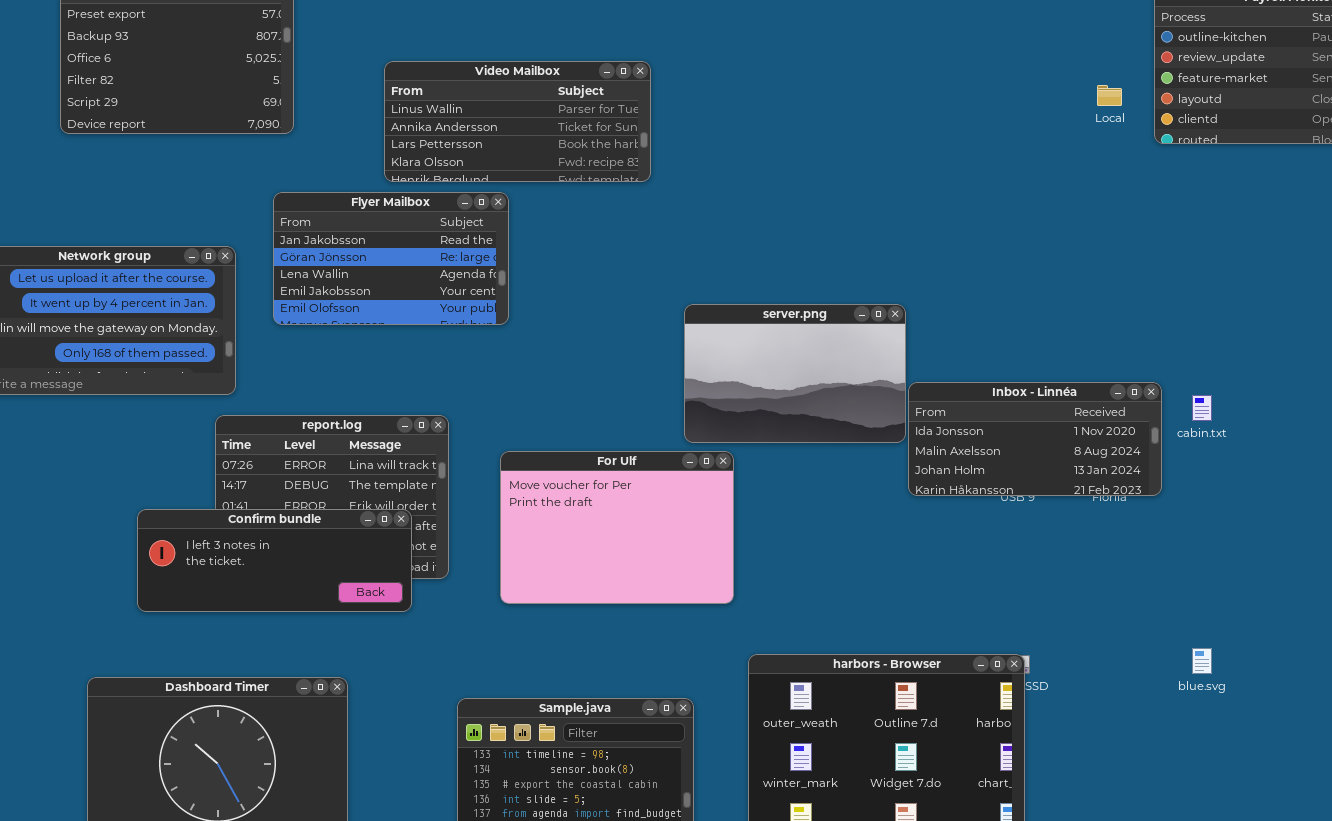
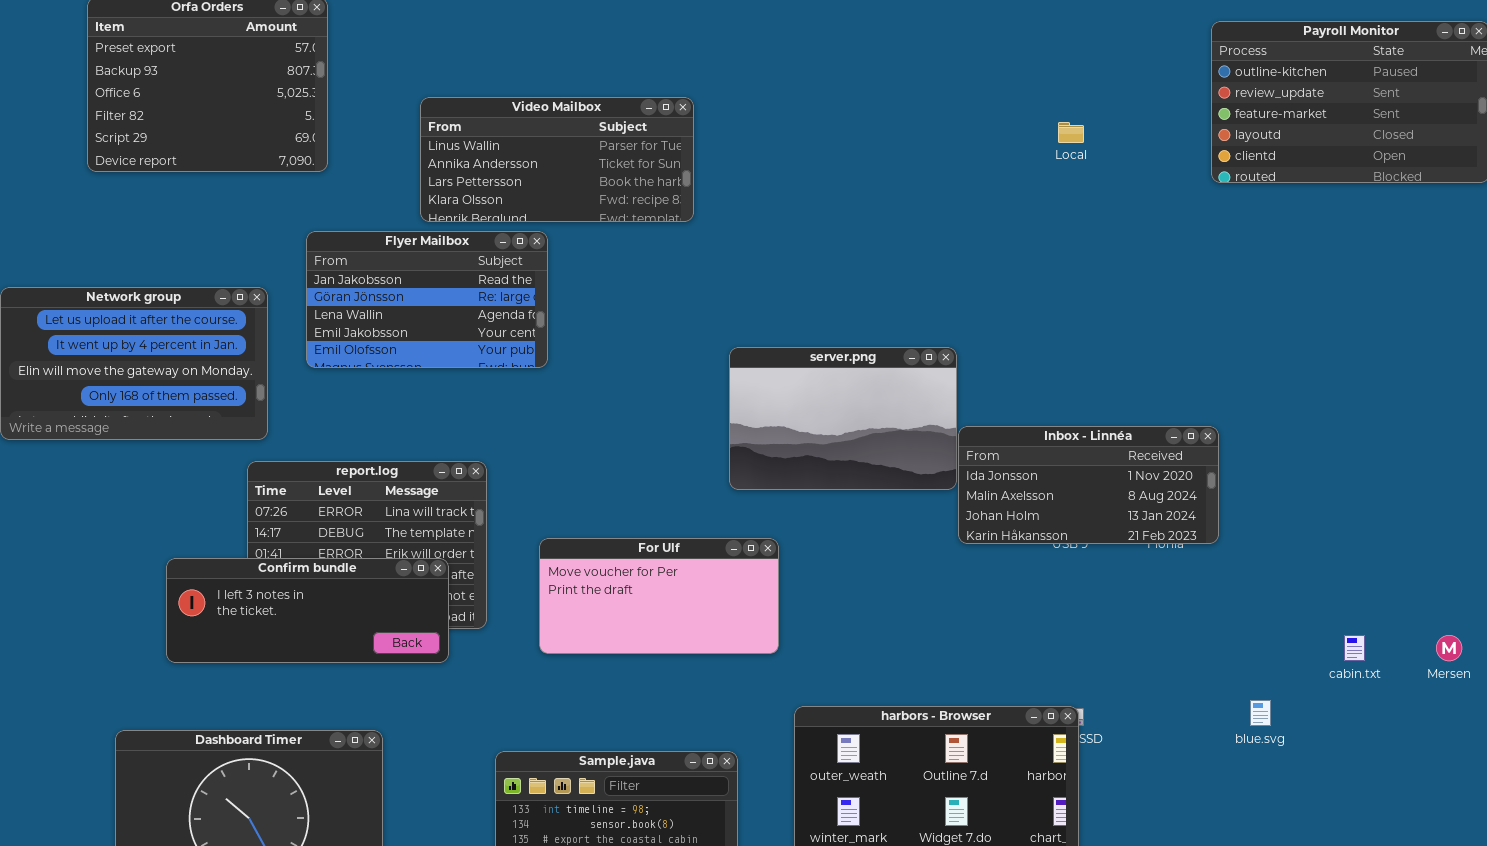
Local: [1097,85,1122,106] -> [1058,122,1084,143], moved
cabin.txt: [1192,395,1212,421] -> [1344,635,1365,661], moved
For Ulf: [500,451,734,604] -> [539,538,779,654], resized

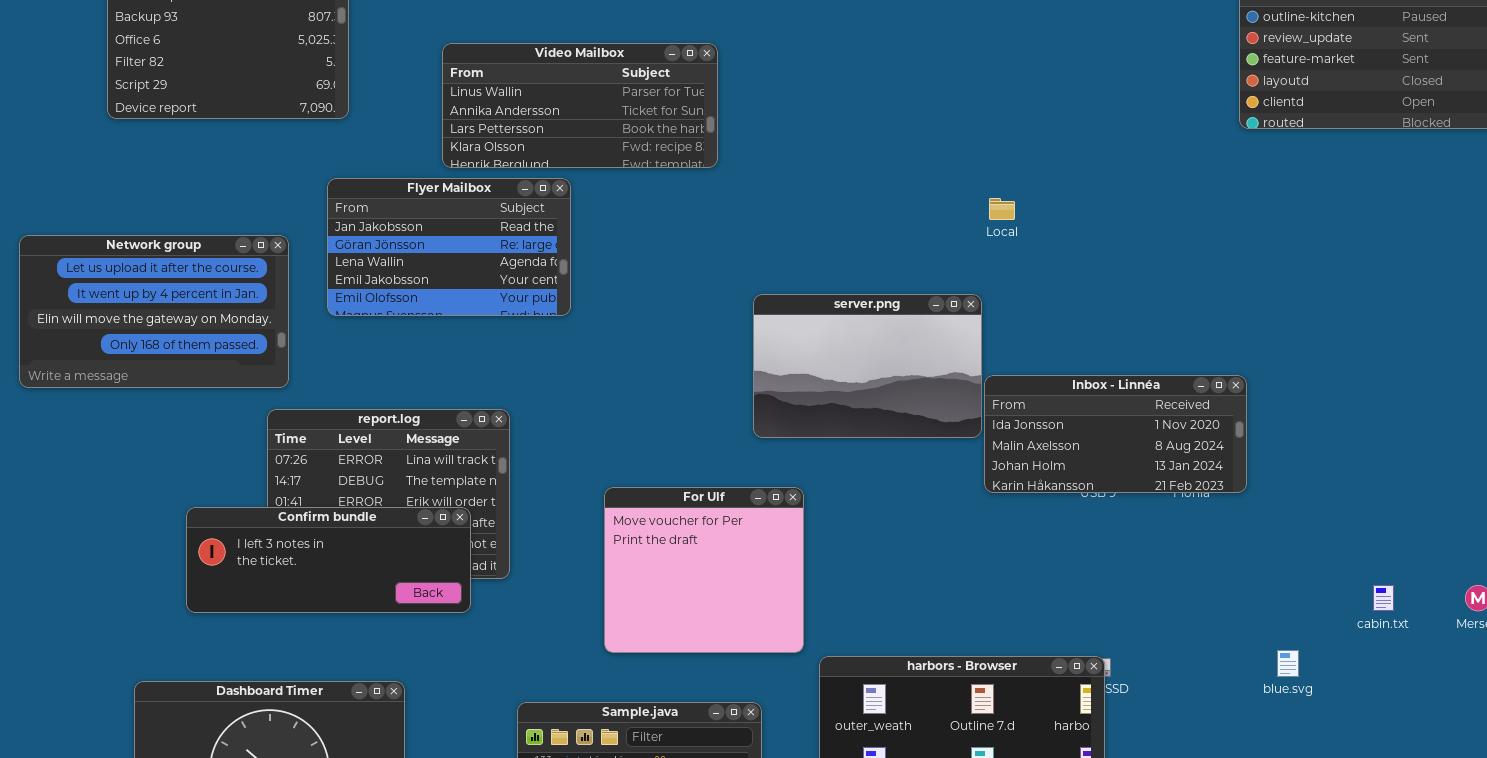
Local: [1058,122,1084,143] -> [989,198,1015,220], moved
For Ulf: [539,538,779,654] -> [604,487,804,653], resized

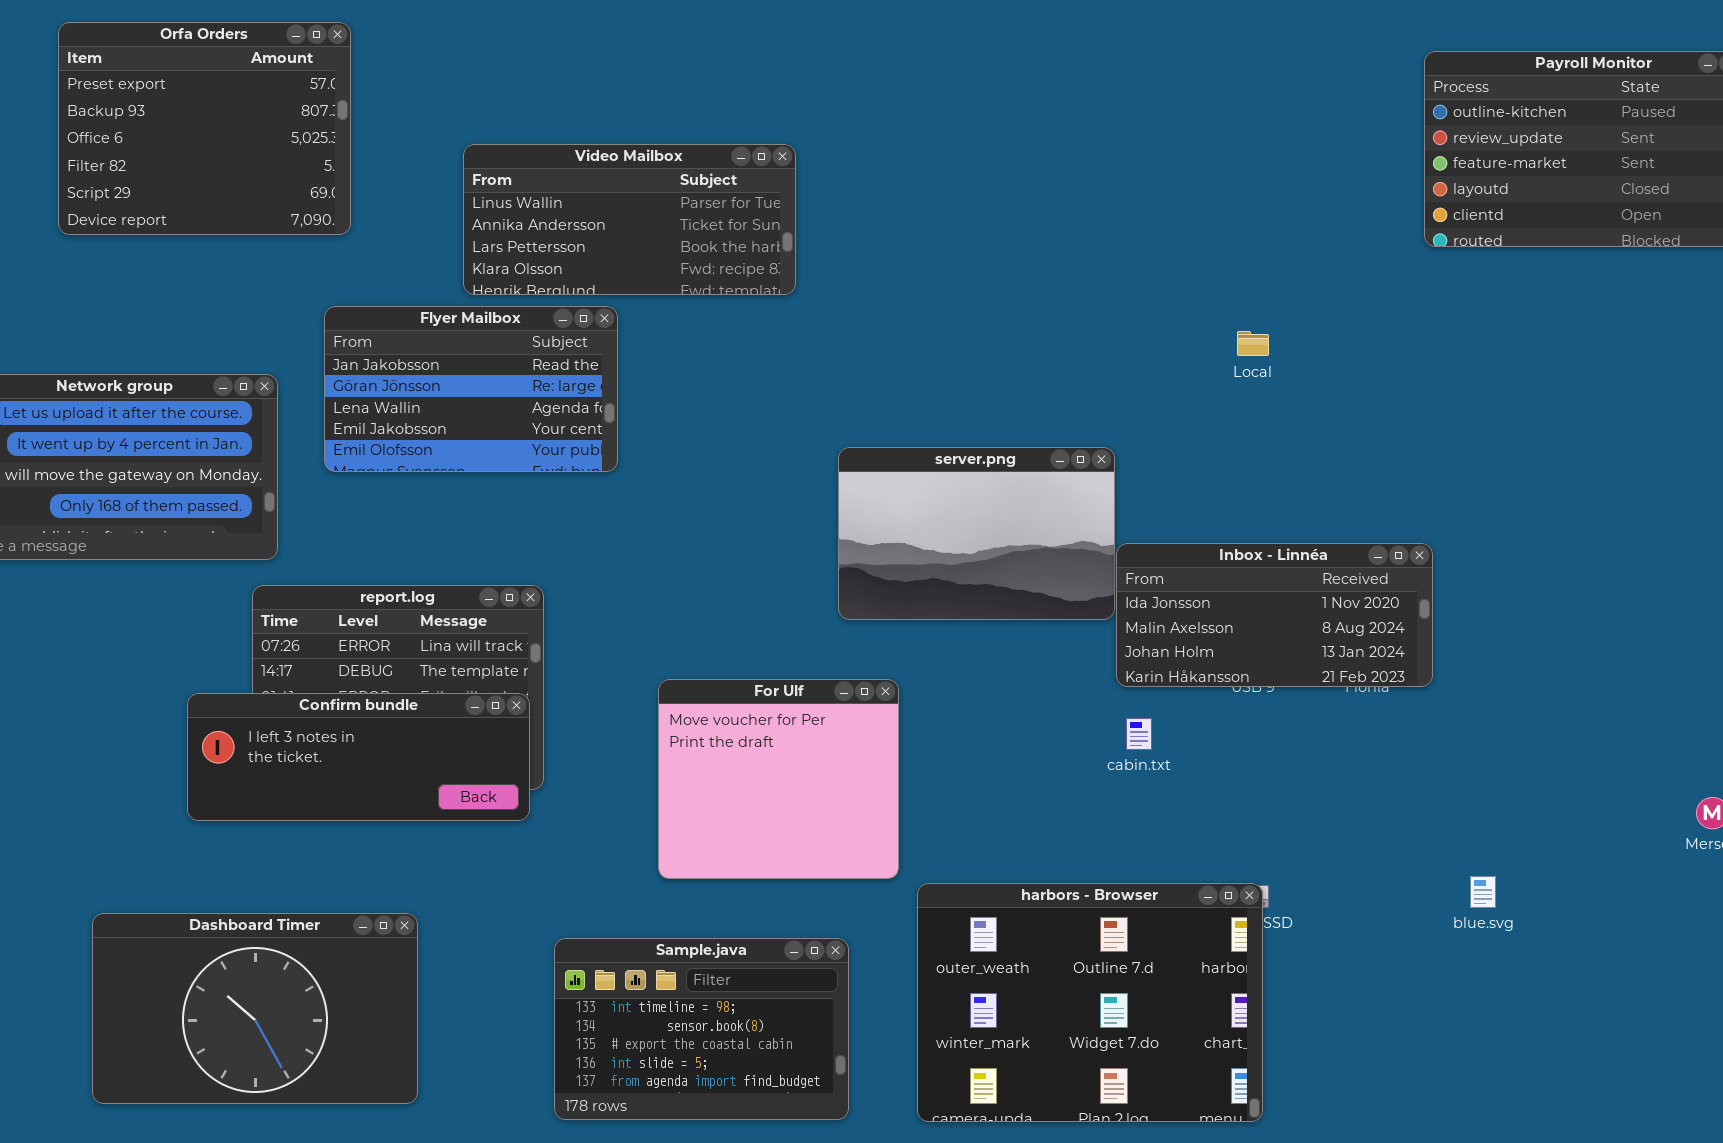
Local: [989,198,1015,220] -> [1237,331,1269,356], moved
Confirm bundle: [186,507,471,613] -> [187,693,530,821], moved
cabin.txt: [1373,585,1394,611] -> [1126,718,1152,750], moved

